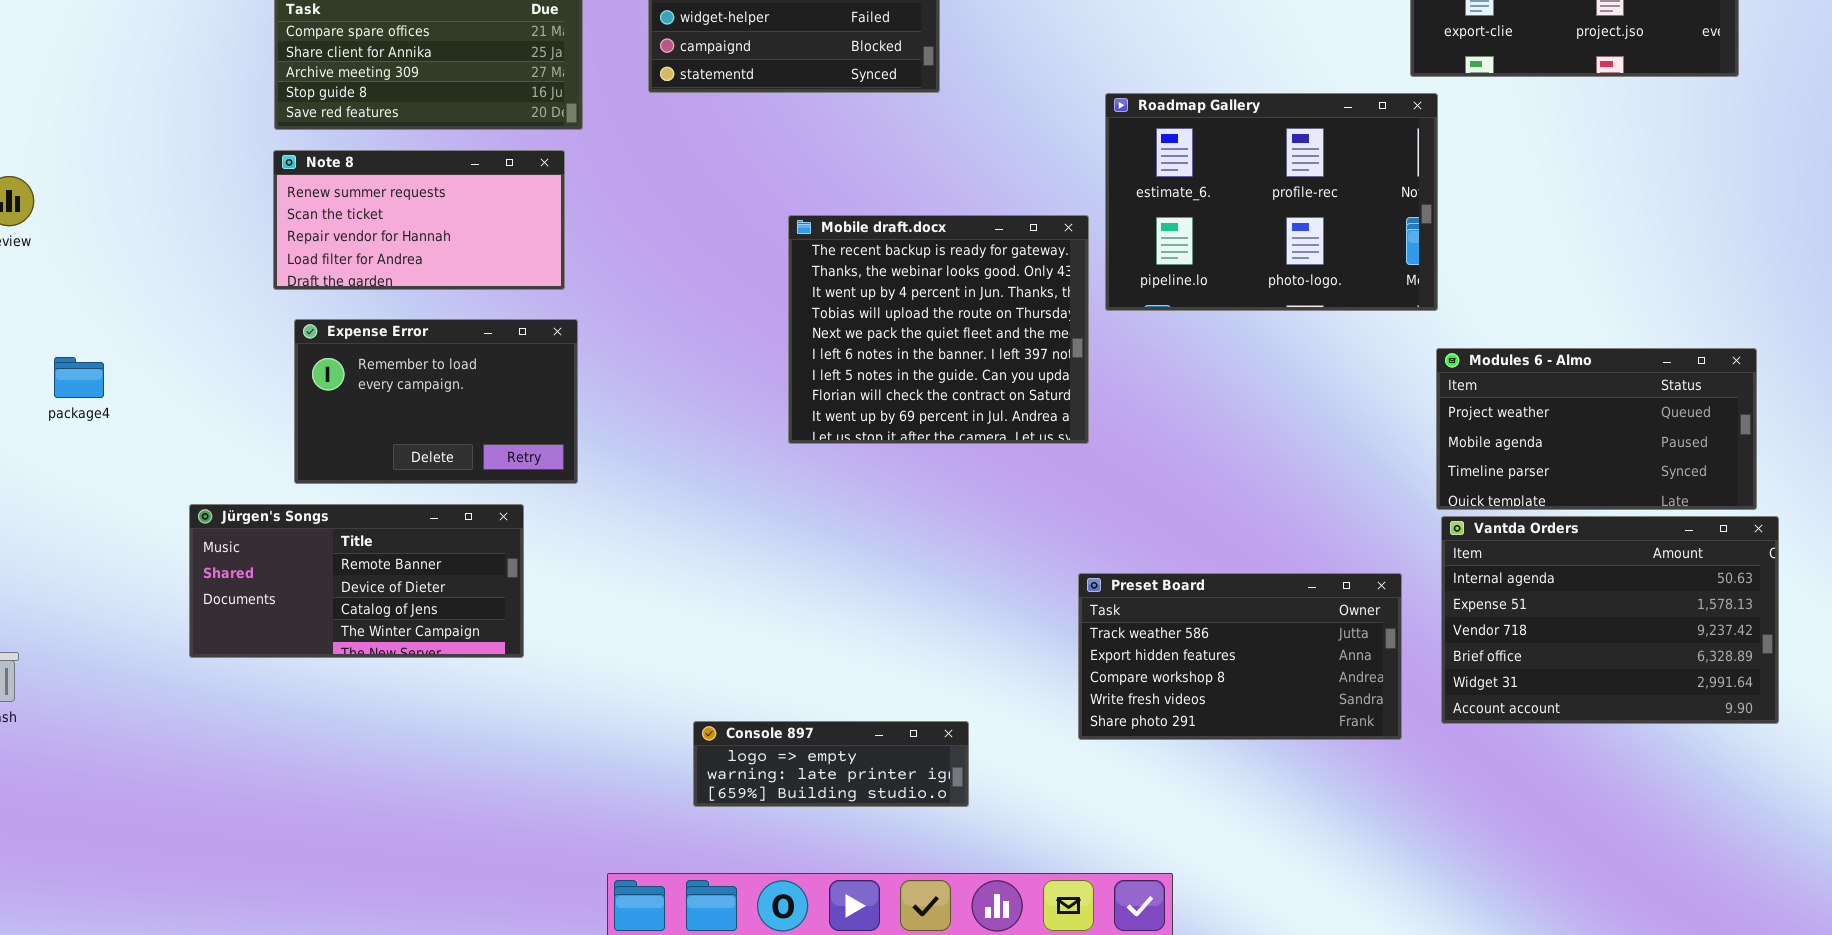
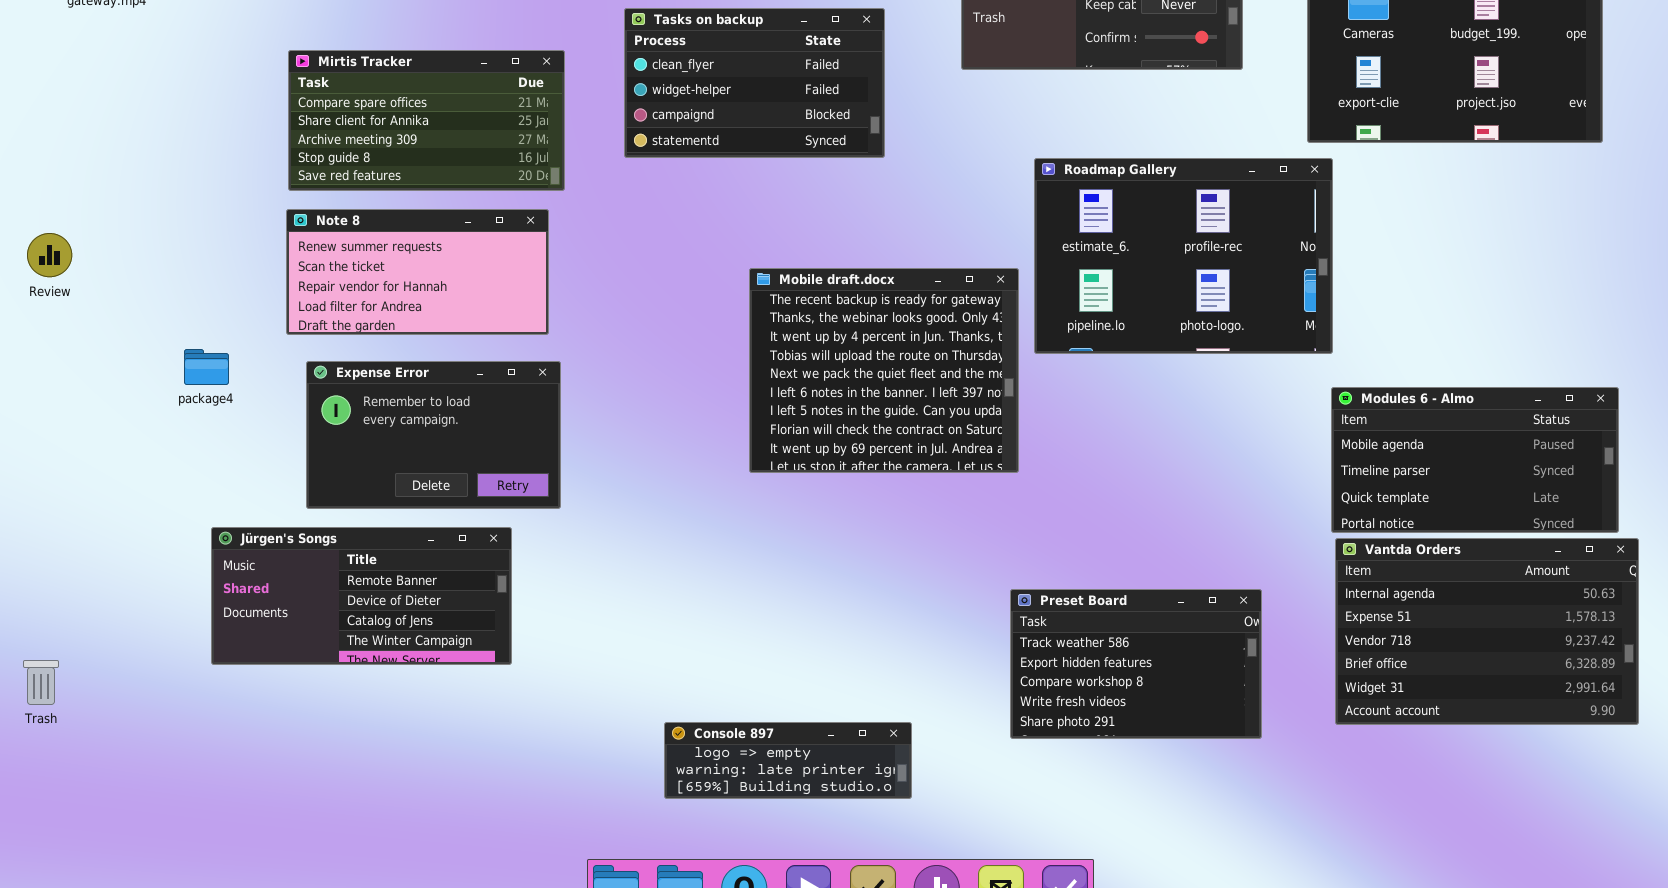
Modules 6 - Almo: [1436,348,1757,510] -> [1331,387,1619,533], scrolled down 1 row
package4: [54,357,104,398] -> [184,349,229,385], moved
Preset Board: [1078,573,1402,740] -> [1010,589,1262,739], resized

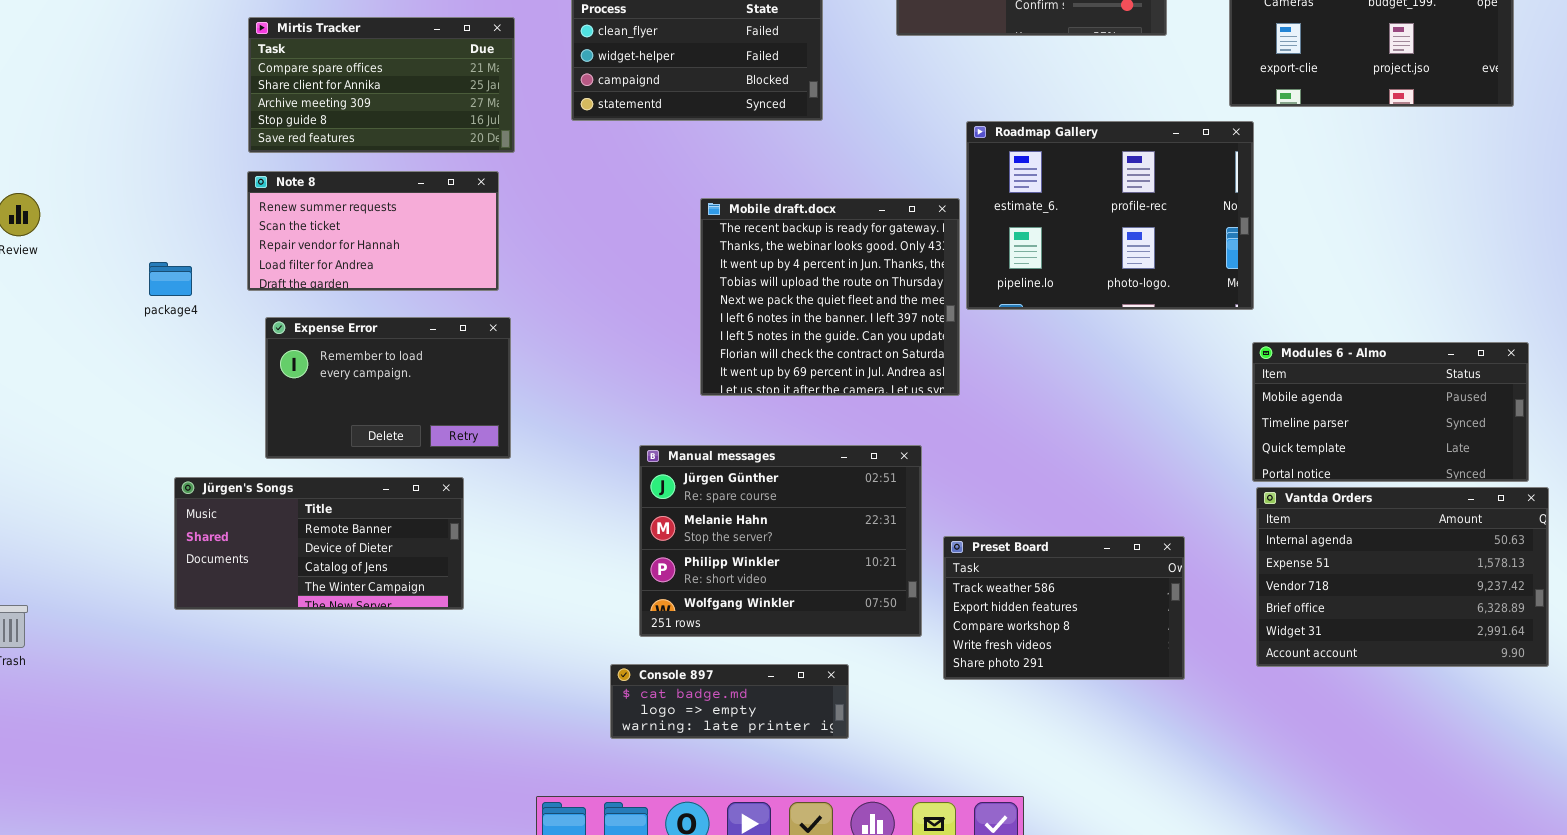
Mobile draft.docx: [749,268,1019,473] -> [700,198,960,396], moved
package4: [184,349,229,385] -> [149,262,192,296], moved
Manual messages: none -> [639,445,922,637], opened
Console 897: [664,722,912,799] -> [610,664,849,739], scrolled up 1 row

